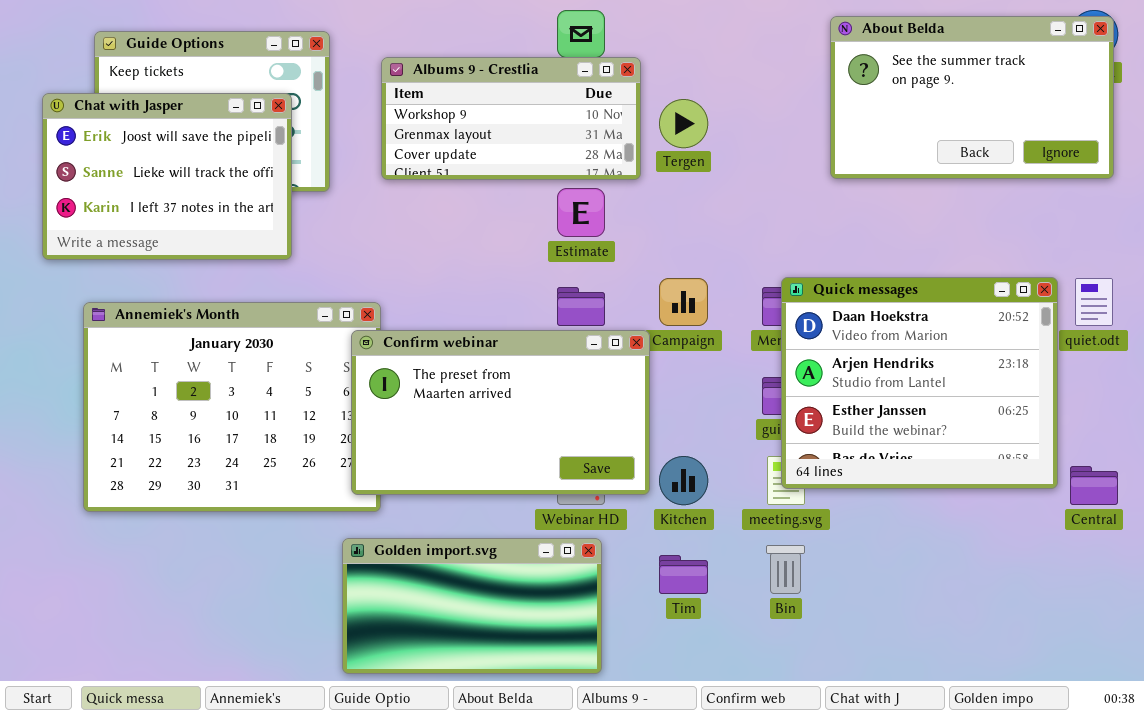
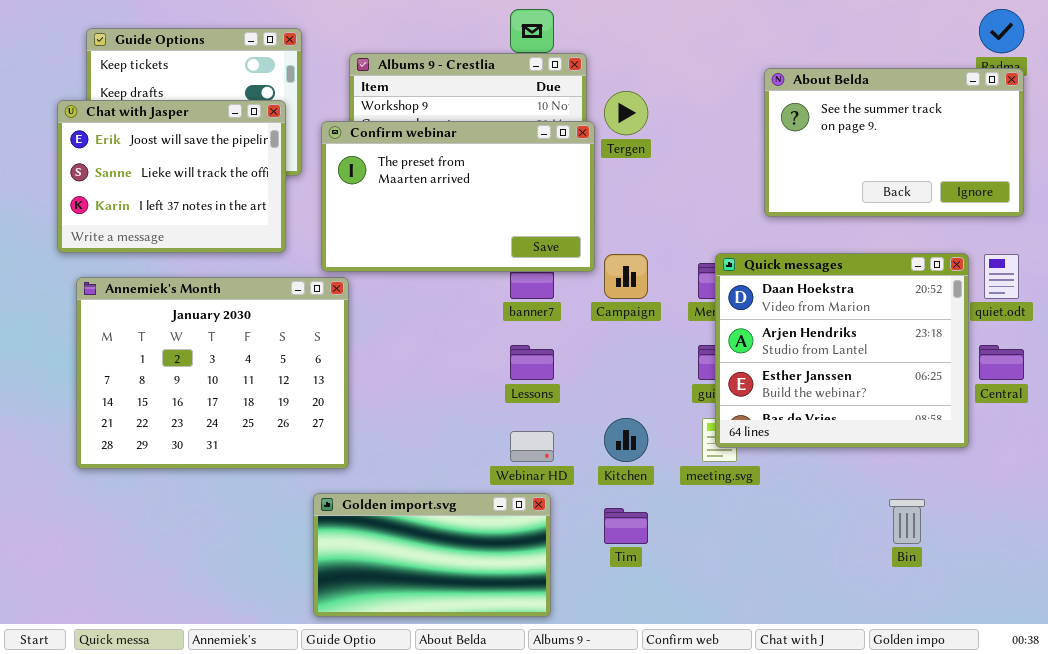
About Belda: [830,16,1114,179] -> [764,68,1024,217], moved
Chat with Jasper: [42,93,292,260] -> [57,100,286,253], moved
Confirm webinar: [351,330,650,495] -> [321,121,595,272], moved
Central: [1070,466,1118,505] -> [979,345,1024,380], moved
Bin: [766,545,805,594] -> [889,499,925,544], moved

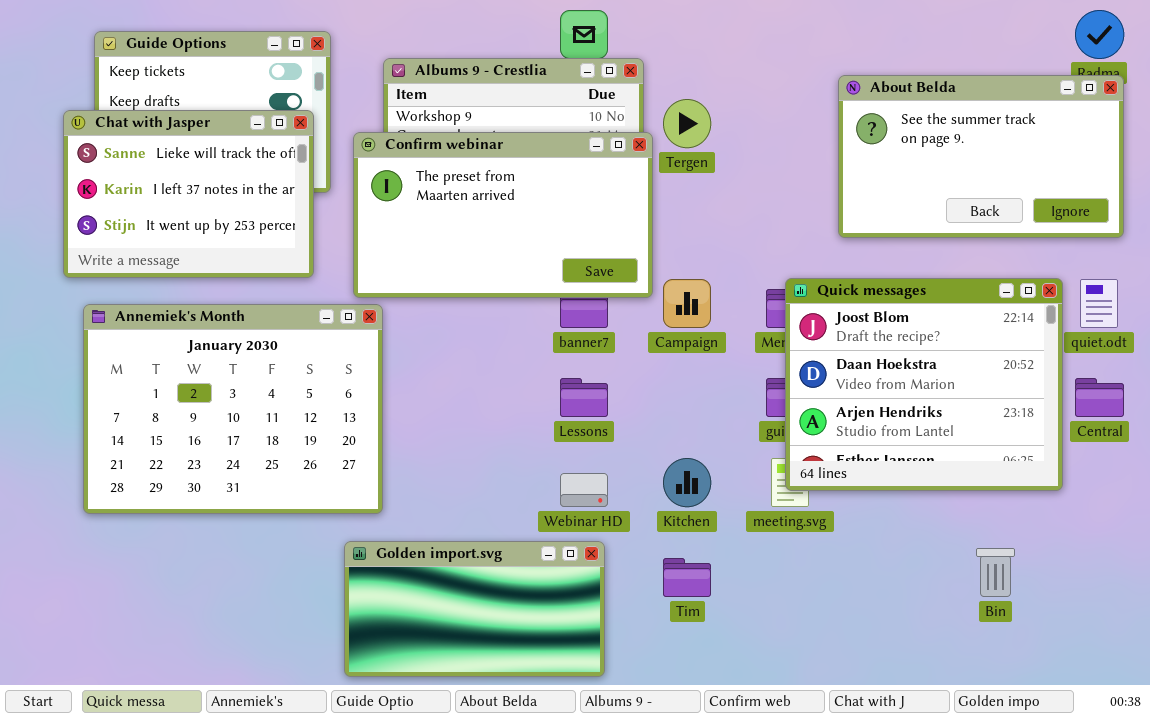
Chat with Jasper: [57,100,286,253] -> [63,110,314,278], scrolled down 1 row
Quick messages: [715,253,969,448] -> [785,278,1063,491], scrolled up 1 row

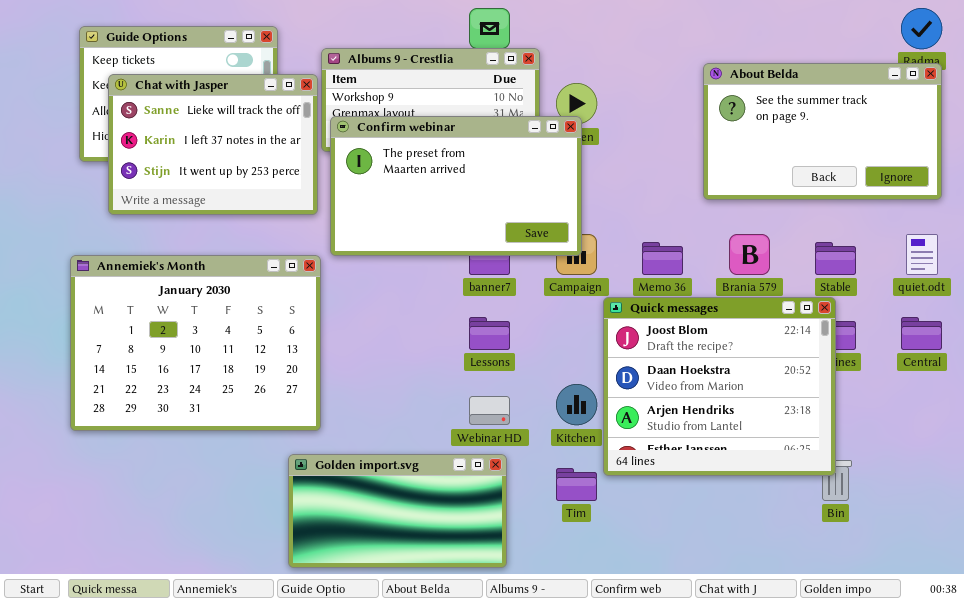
Chat with Jasper: [63,110,314,278] -> [108,74,318,215], moved
Confirm webinar: [353,132,653,298] -> [330,116,582,256], moved
Quick messages: [785,278,1063,491] -> [603,297,836,476], moved

